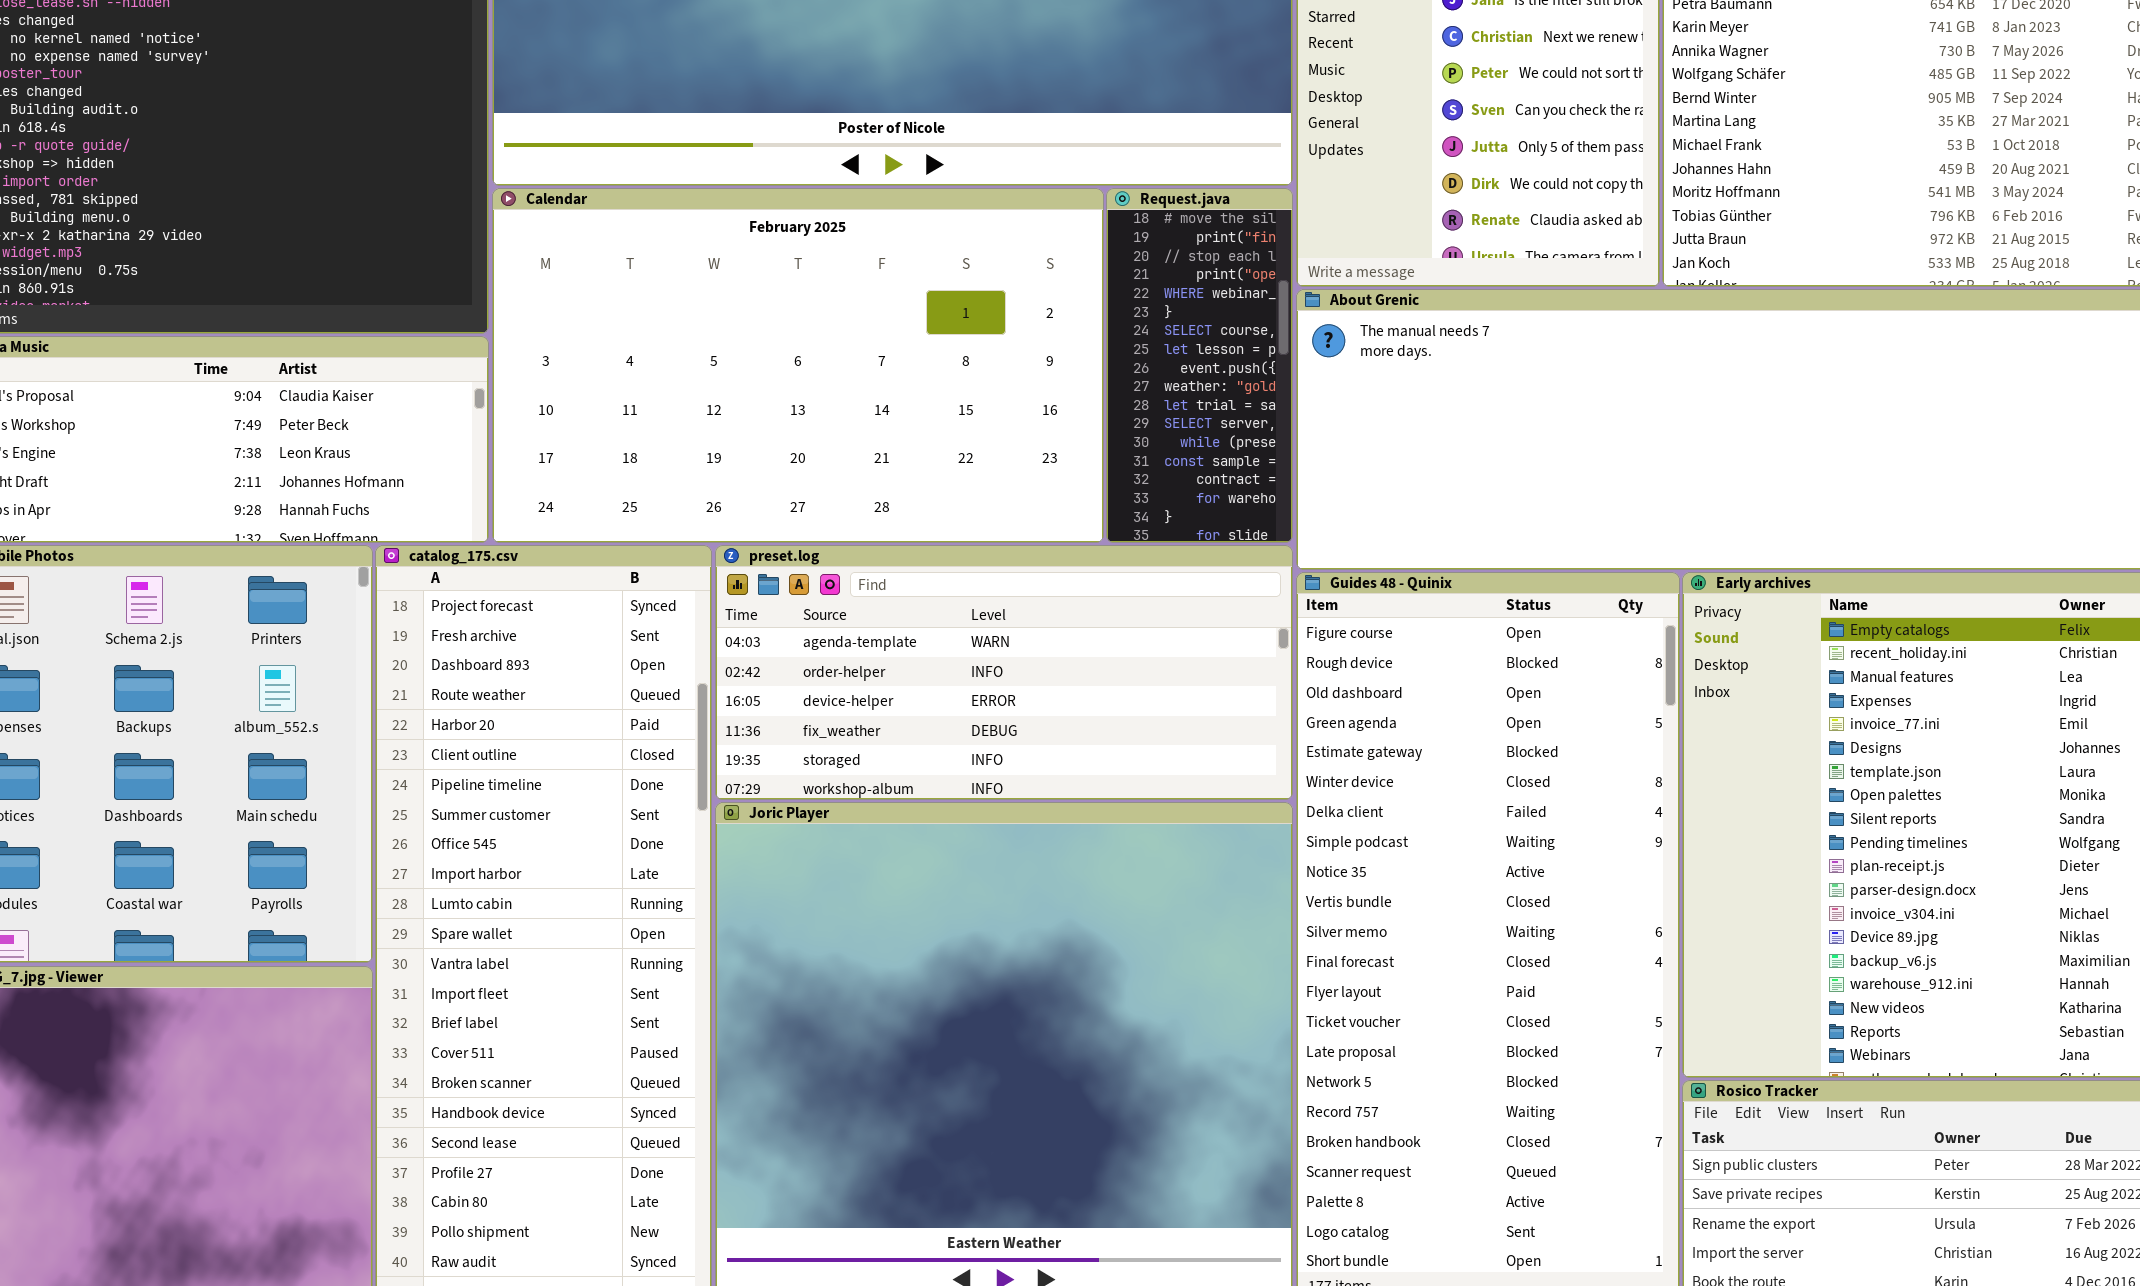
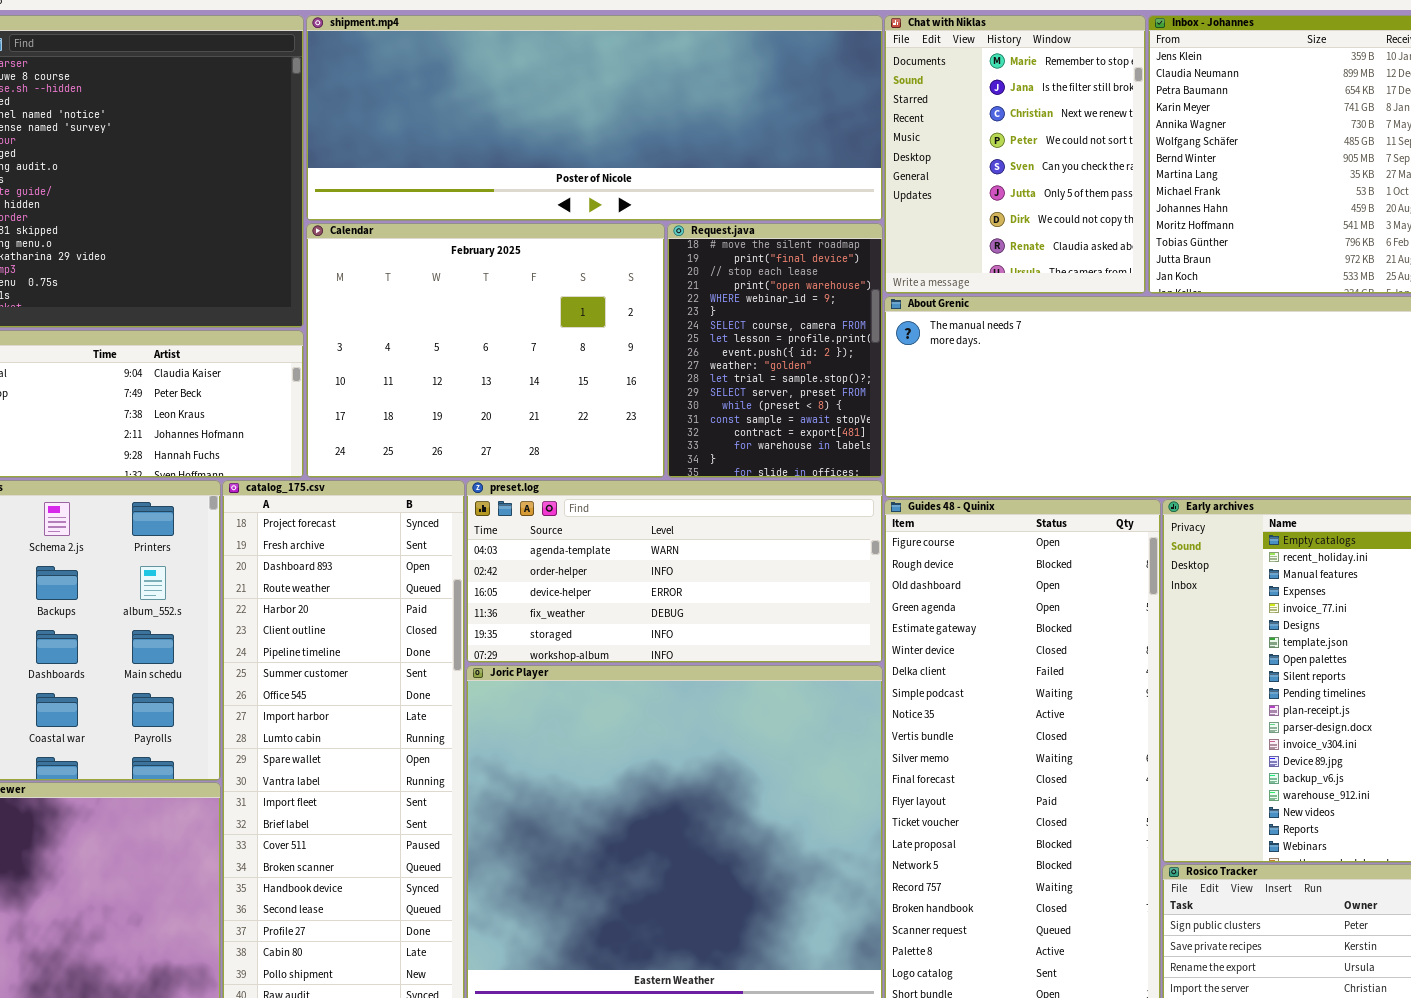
Calendar: [492,188,1104,543] -> [306,223,665,478], resized
Request.java: [1106,188,1293,543] -> [667,223,883,478], resized

